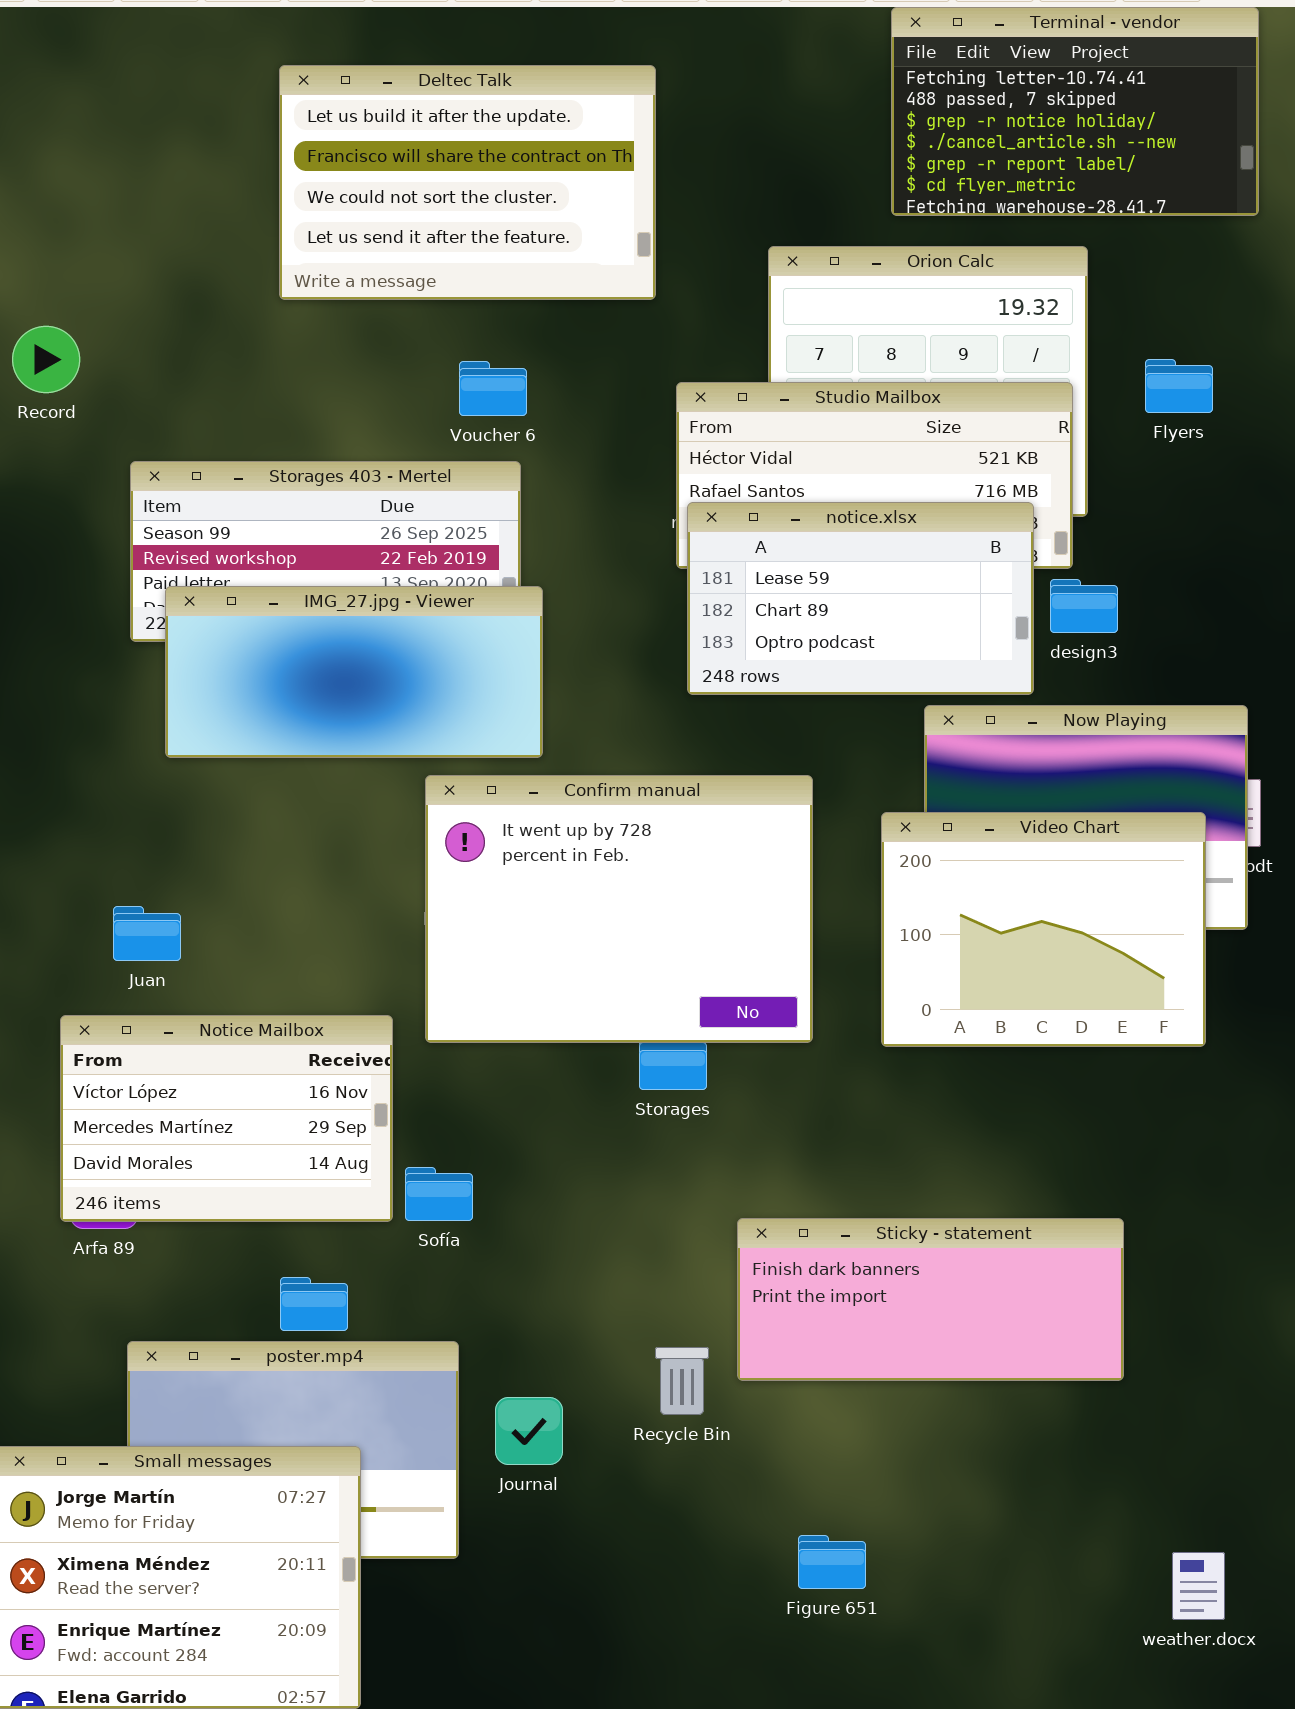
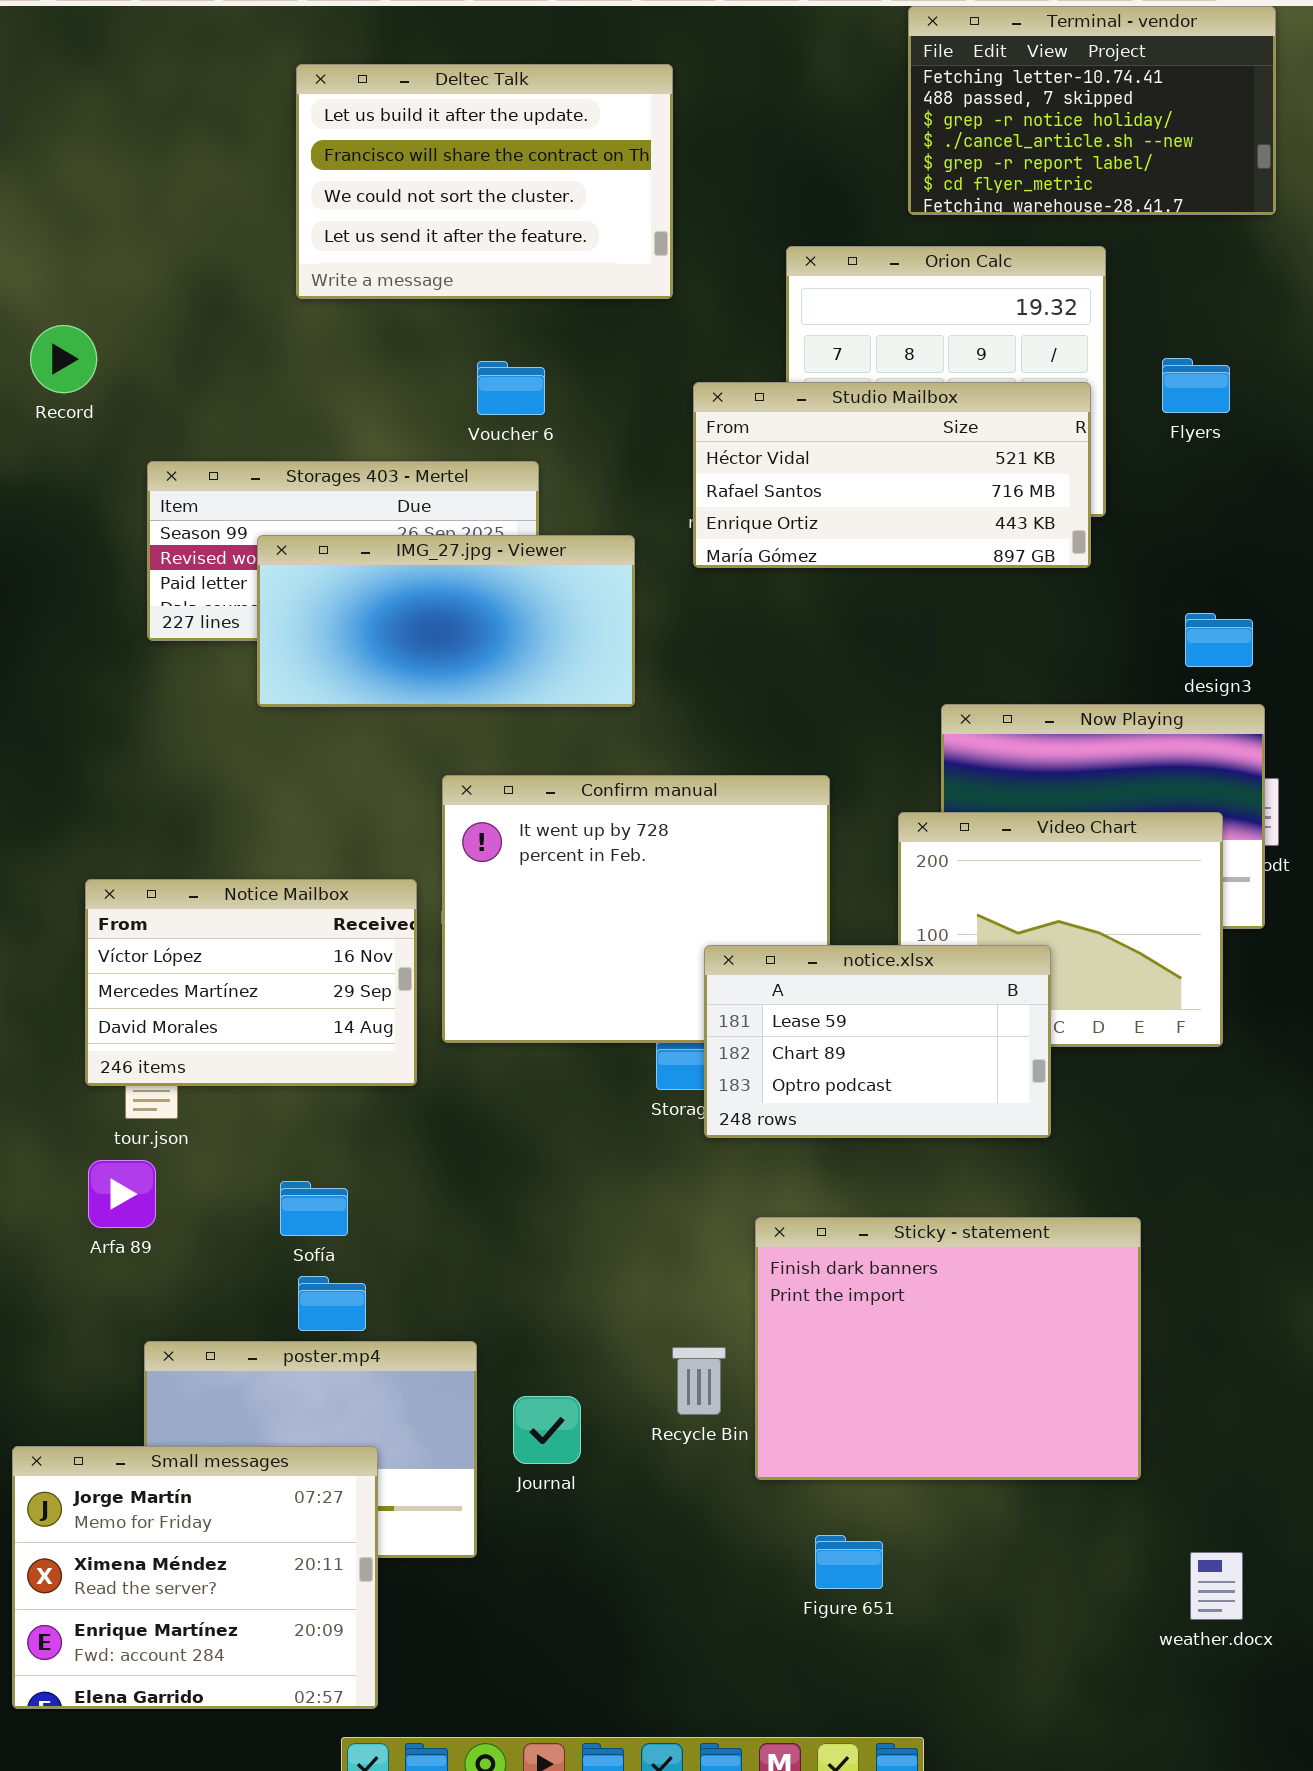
notice.xlsx: [687,502,1034,695] -> [704,945,1051,1138], moved
design3: [1050,579,1118,633] -> [1185,613,1253,667], moved
IMG_27.jpg - Viewer: [165,586,543,758] -> [257,535,635,707], moved
Notice Mailbox: [60,1015,393,1222] -> [85,879,417,1086], moved
Sofía: [405,1167,473,1221] -> [280,1181,348,1236], moved
Sticky - statement: [737,1218,1124,1381] -> [755,1217,1141,1480], resized

